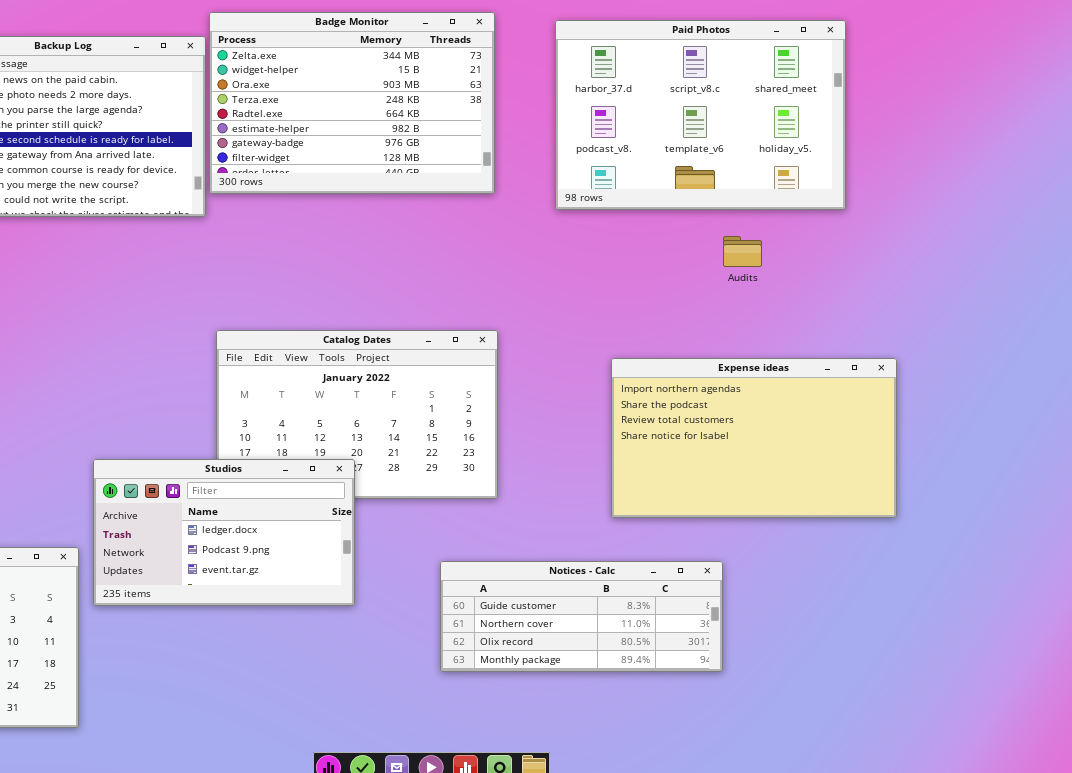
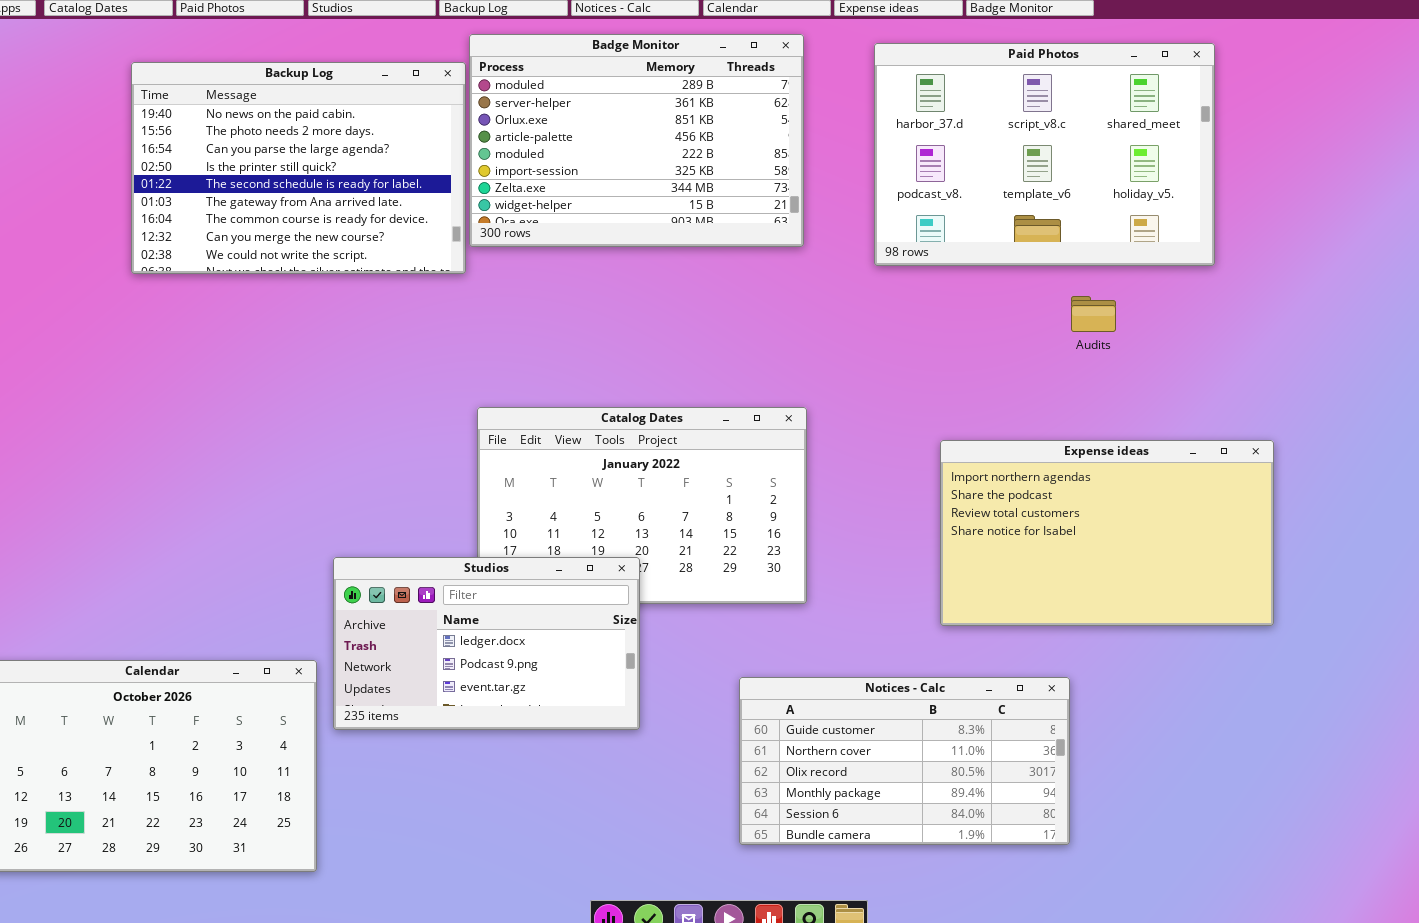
Badge Monitor: [209,12,495,194] -> [469,34,804,247], scrolled up 6 rows
Notices - Calc: [440,561,723,672] -> [739,677,1070,845], resized

